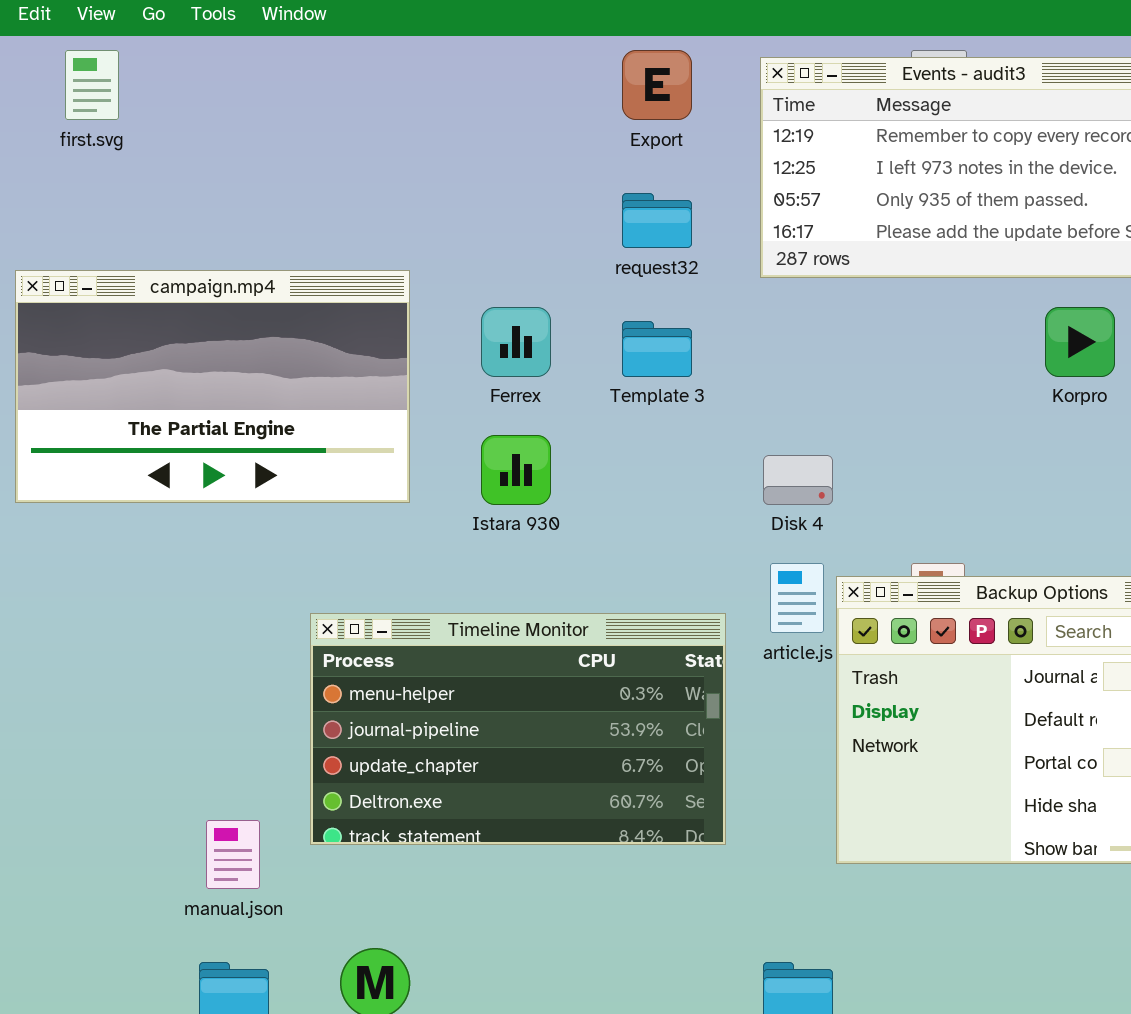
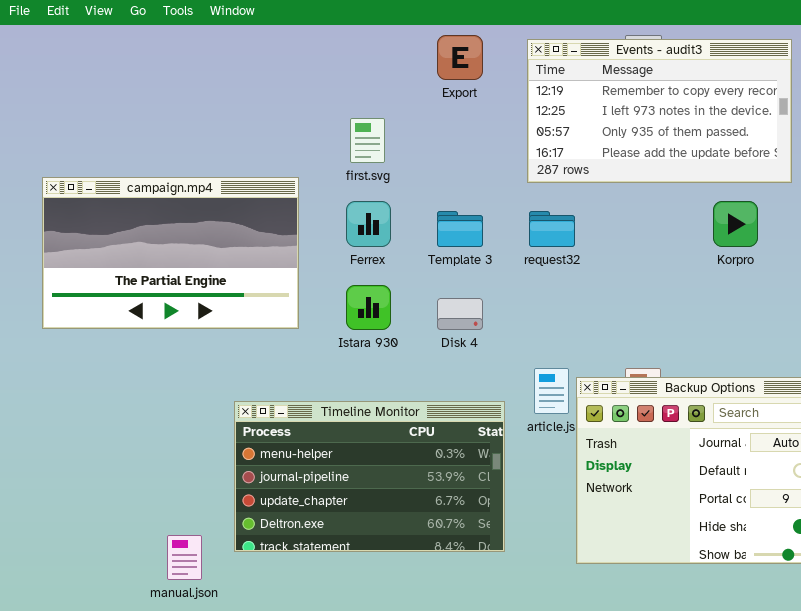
first.svg: [65,50,119,120] -> [350,118,385,163], moved
request32: [622,193,692,248] -> [529,211,575,247], moved
Disk 4: [763,455,833,505] -> [437,298,483,330], moved

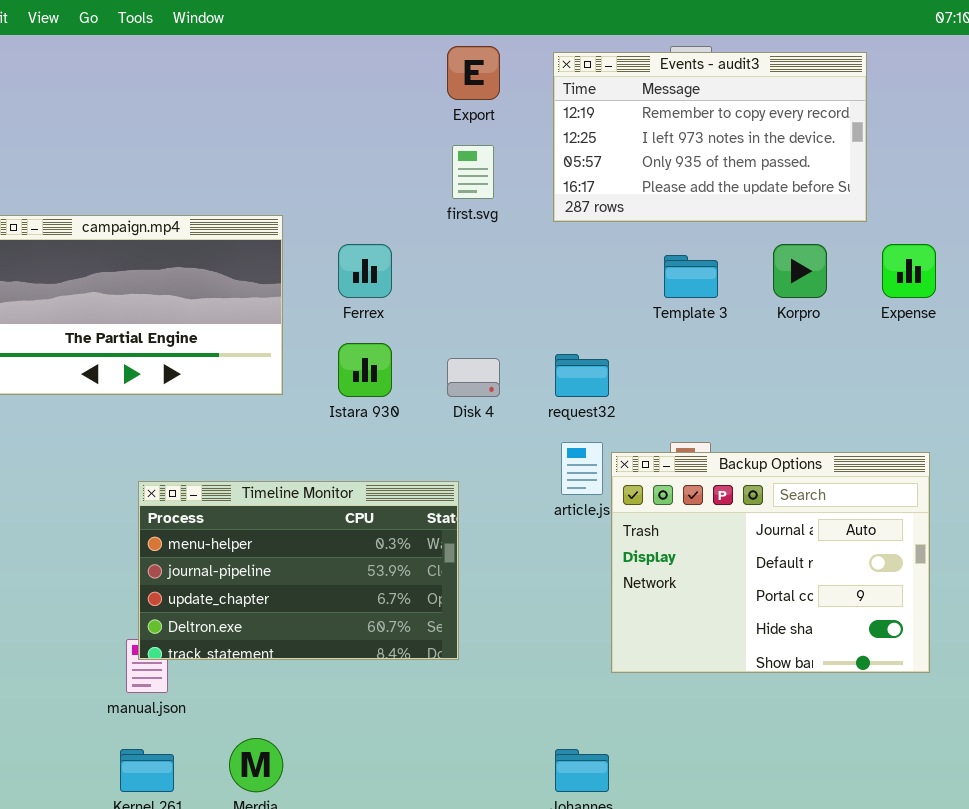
first.svg: [350,118,385,163] -> [452,145,494,199], moved
Template 3: [437,211,483,247] -> [664,255,718,298], moved
request32: [529,211,575,247] -> [555,354,609,397], moved
Timeline Monitor: [234,401,505,552] -> [138,481,459,660], moved

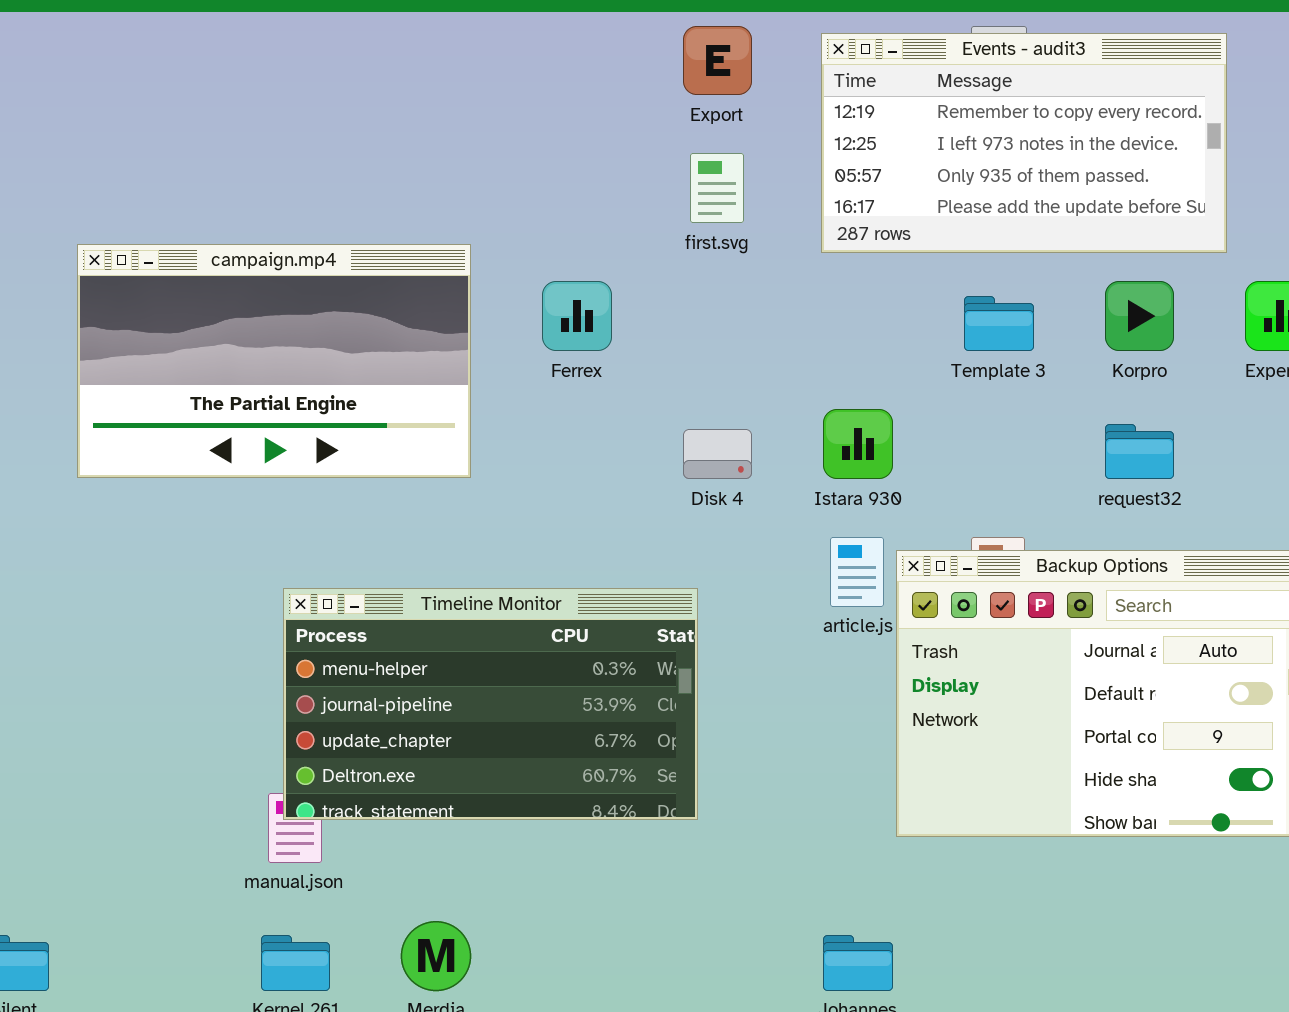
Istara 930: [338,343,392,397] -> [823,409,893,479], moved
request32: [555,354,609,397] -> [1105,424,1174,479], moved

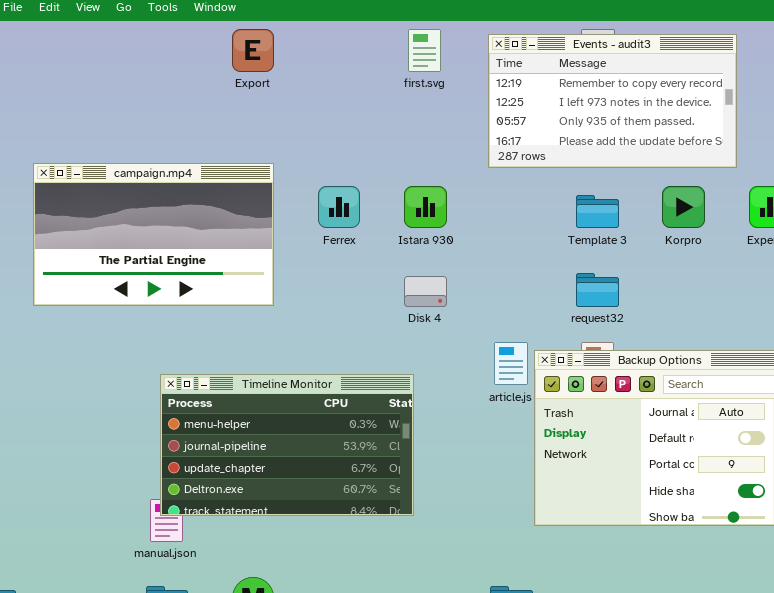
Export: [683,26,752,95] -> [232,29,274,72], moved
first.svg: [690,153,744,223] -> [408,29,441,72], moved
Istara 930: [823,409,893,479] -> [404,186,447,228], moved
request32: [1105,424,1174,479] -> [576,273,619,307], moved

